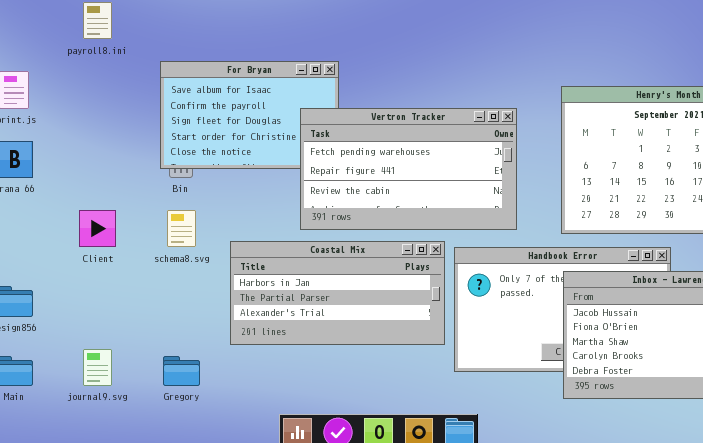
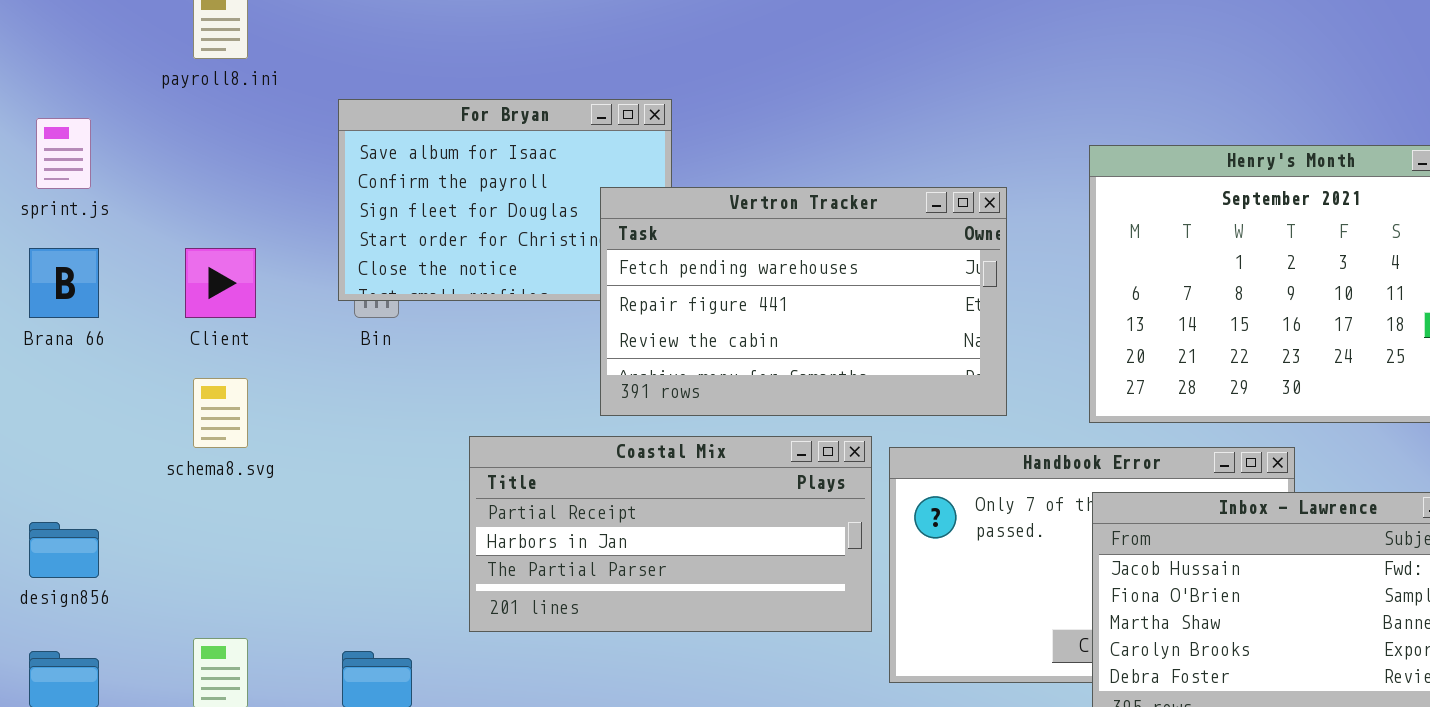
Client: [79,210,116,247] -> [185,248,256,318], moved
schema8.svg: [167,210,196,247] -> [193,378,248,448], moved
Coastal Mix: [230,241,445,345] -> [469,436,872,632], scrolled up 1 row

